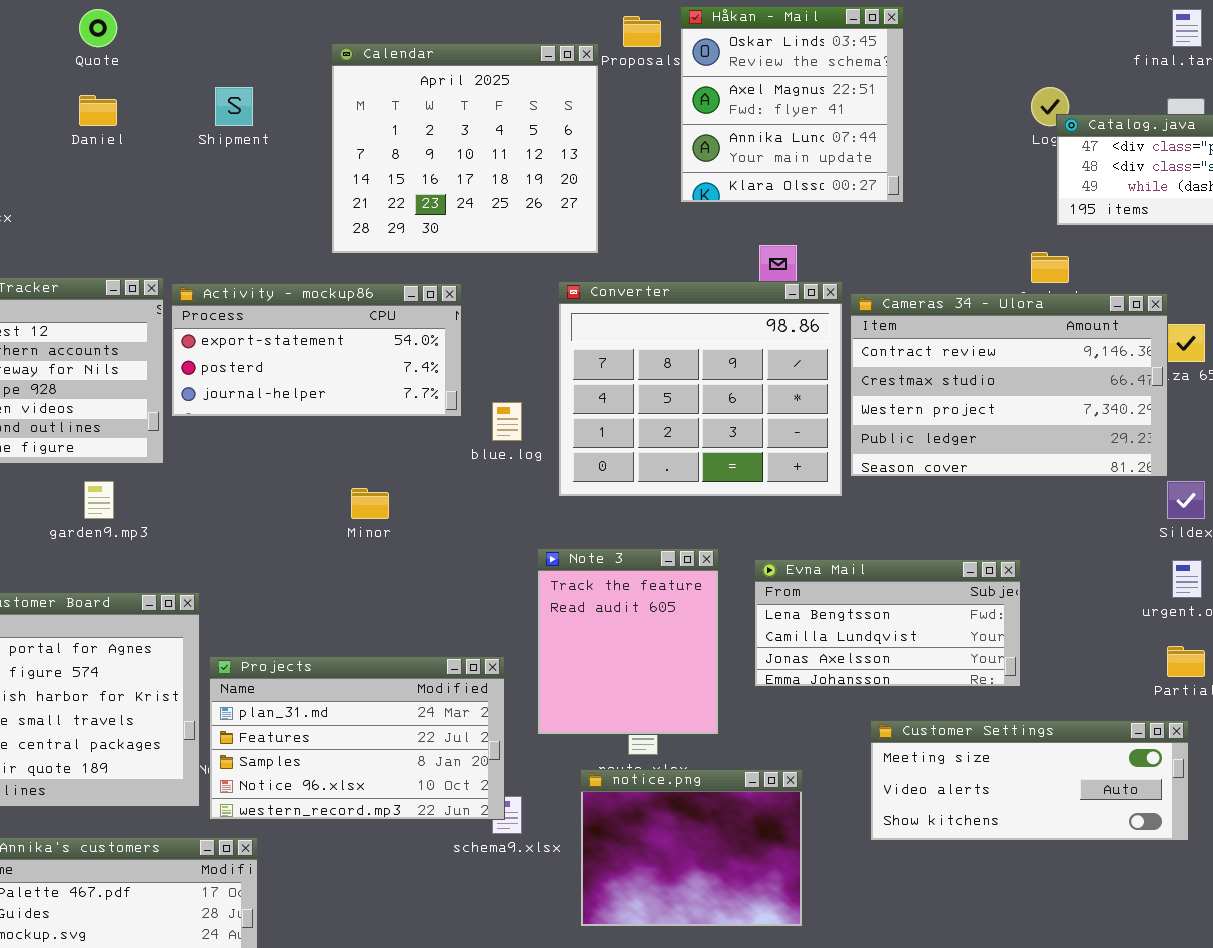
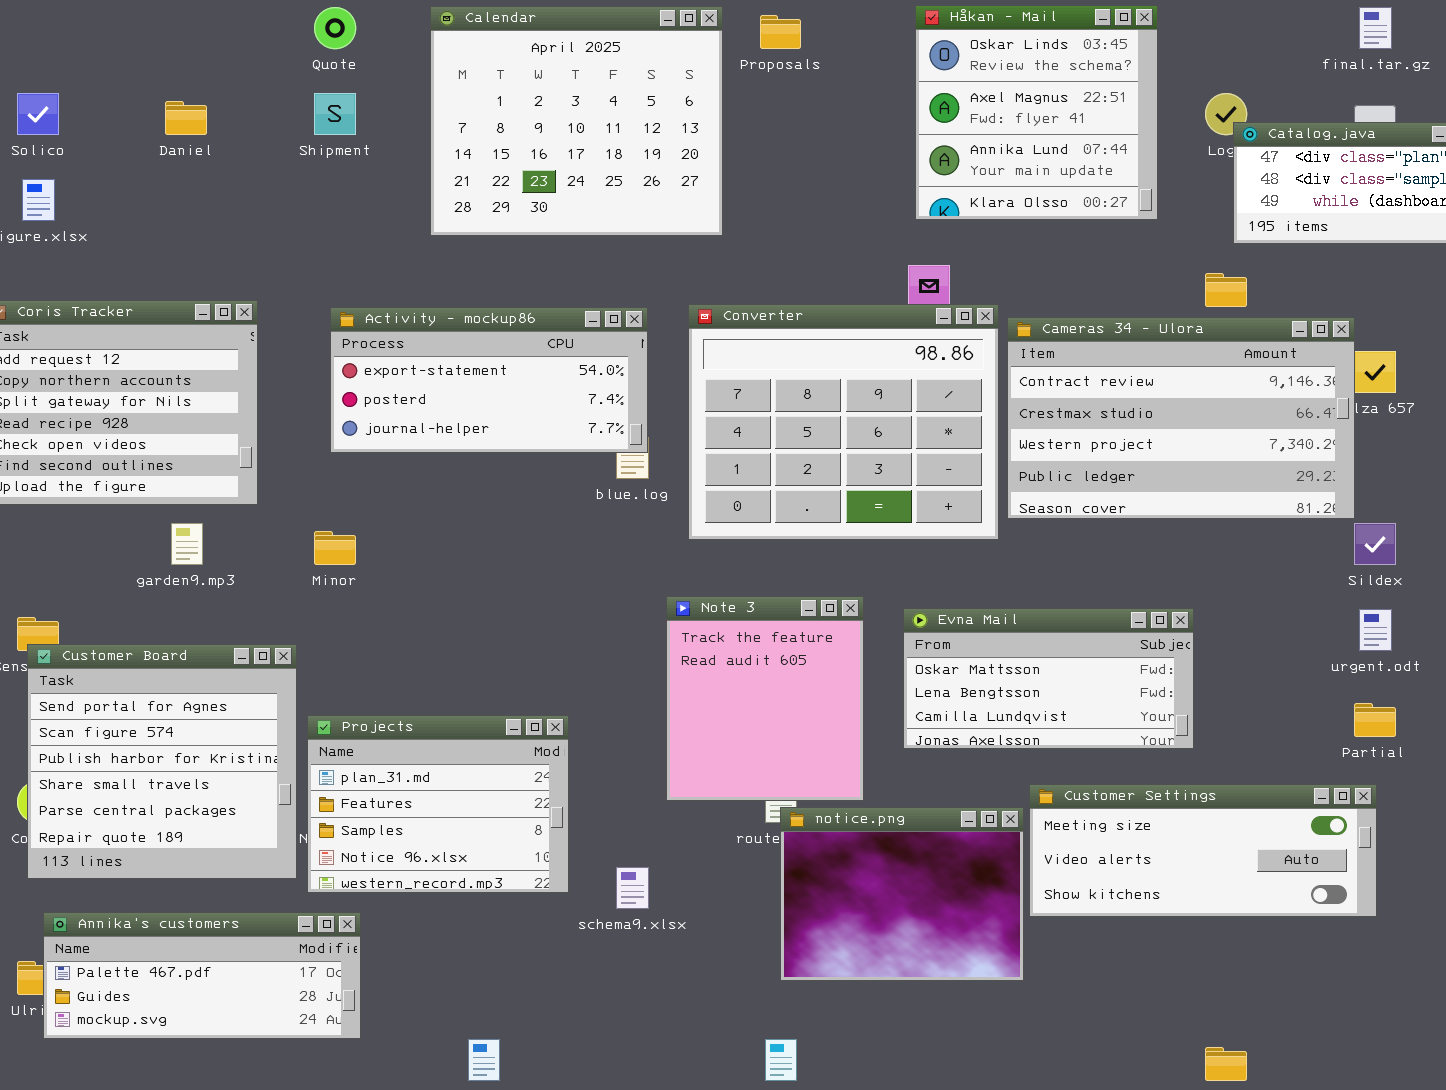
Håkan - Mail: [680,6,904,203] -> [915,5,1158,220], moved
Quote: [79,9,117,47] -> [314,7,356,49], moved
Calendar: [331,43,599,254] -> [430,6,723,236], moved
Activity - mockup86: [171,283,462,417] -> [330,307,648,453], moved
Minor: [351,488,389,519] -> [314,531,356,565], moved
Evna Mail: [754,559,1021,687] -> [903,608,1194,749], scrolled up 1 row
Projects: [209,656,505,820] -> [307,715,569,893], resized
notice.png: [580,769,803,927] -> [780,807,1024,981], moved

